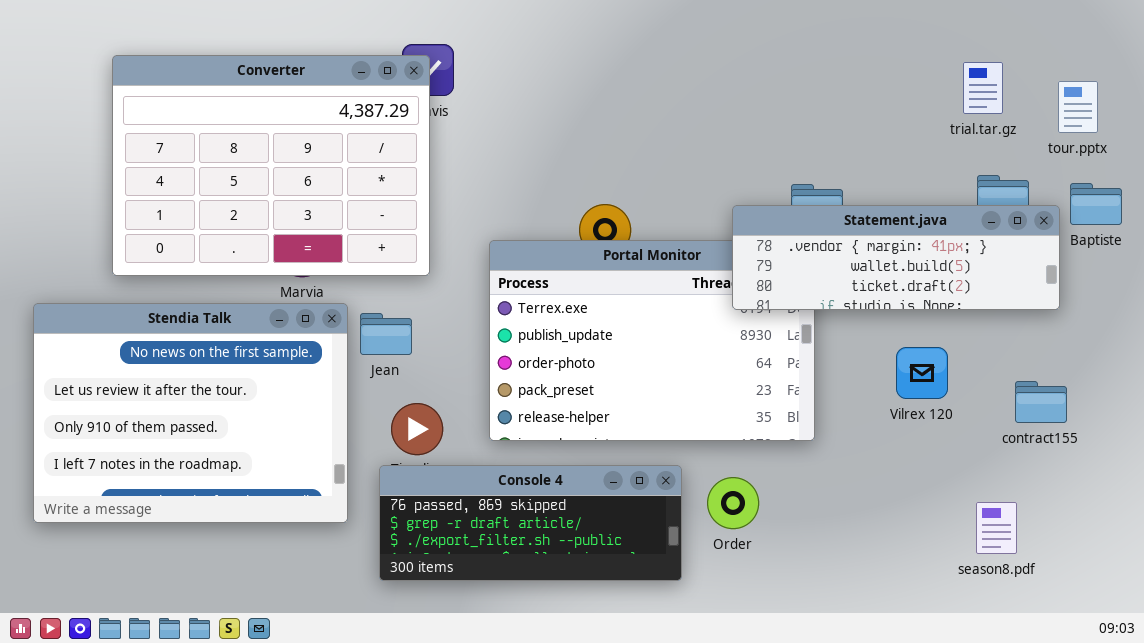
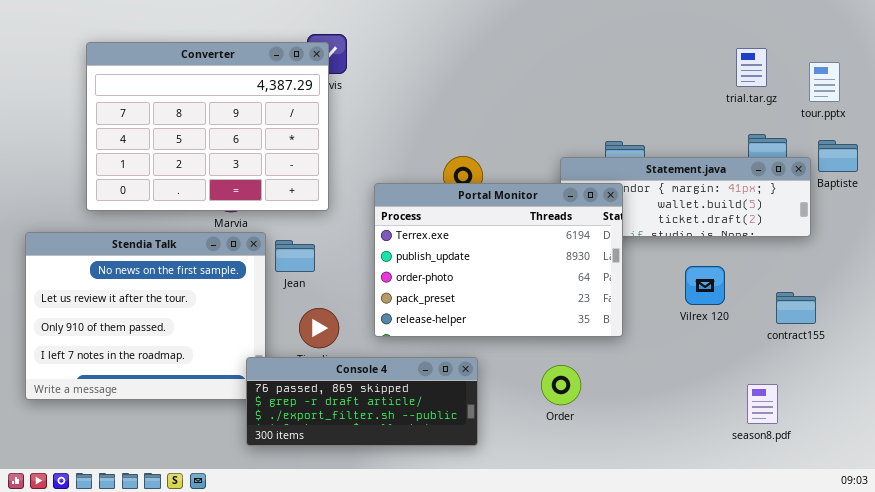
Portal Monitor: [489,240,815,441] -> [374,183,623,337], raised
Console 4: [379,465,682,581] -> [246,357,478,446], moved

